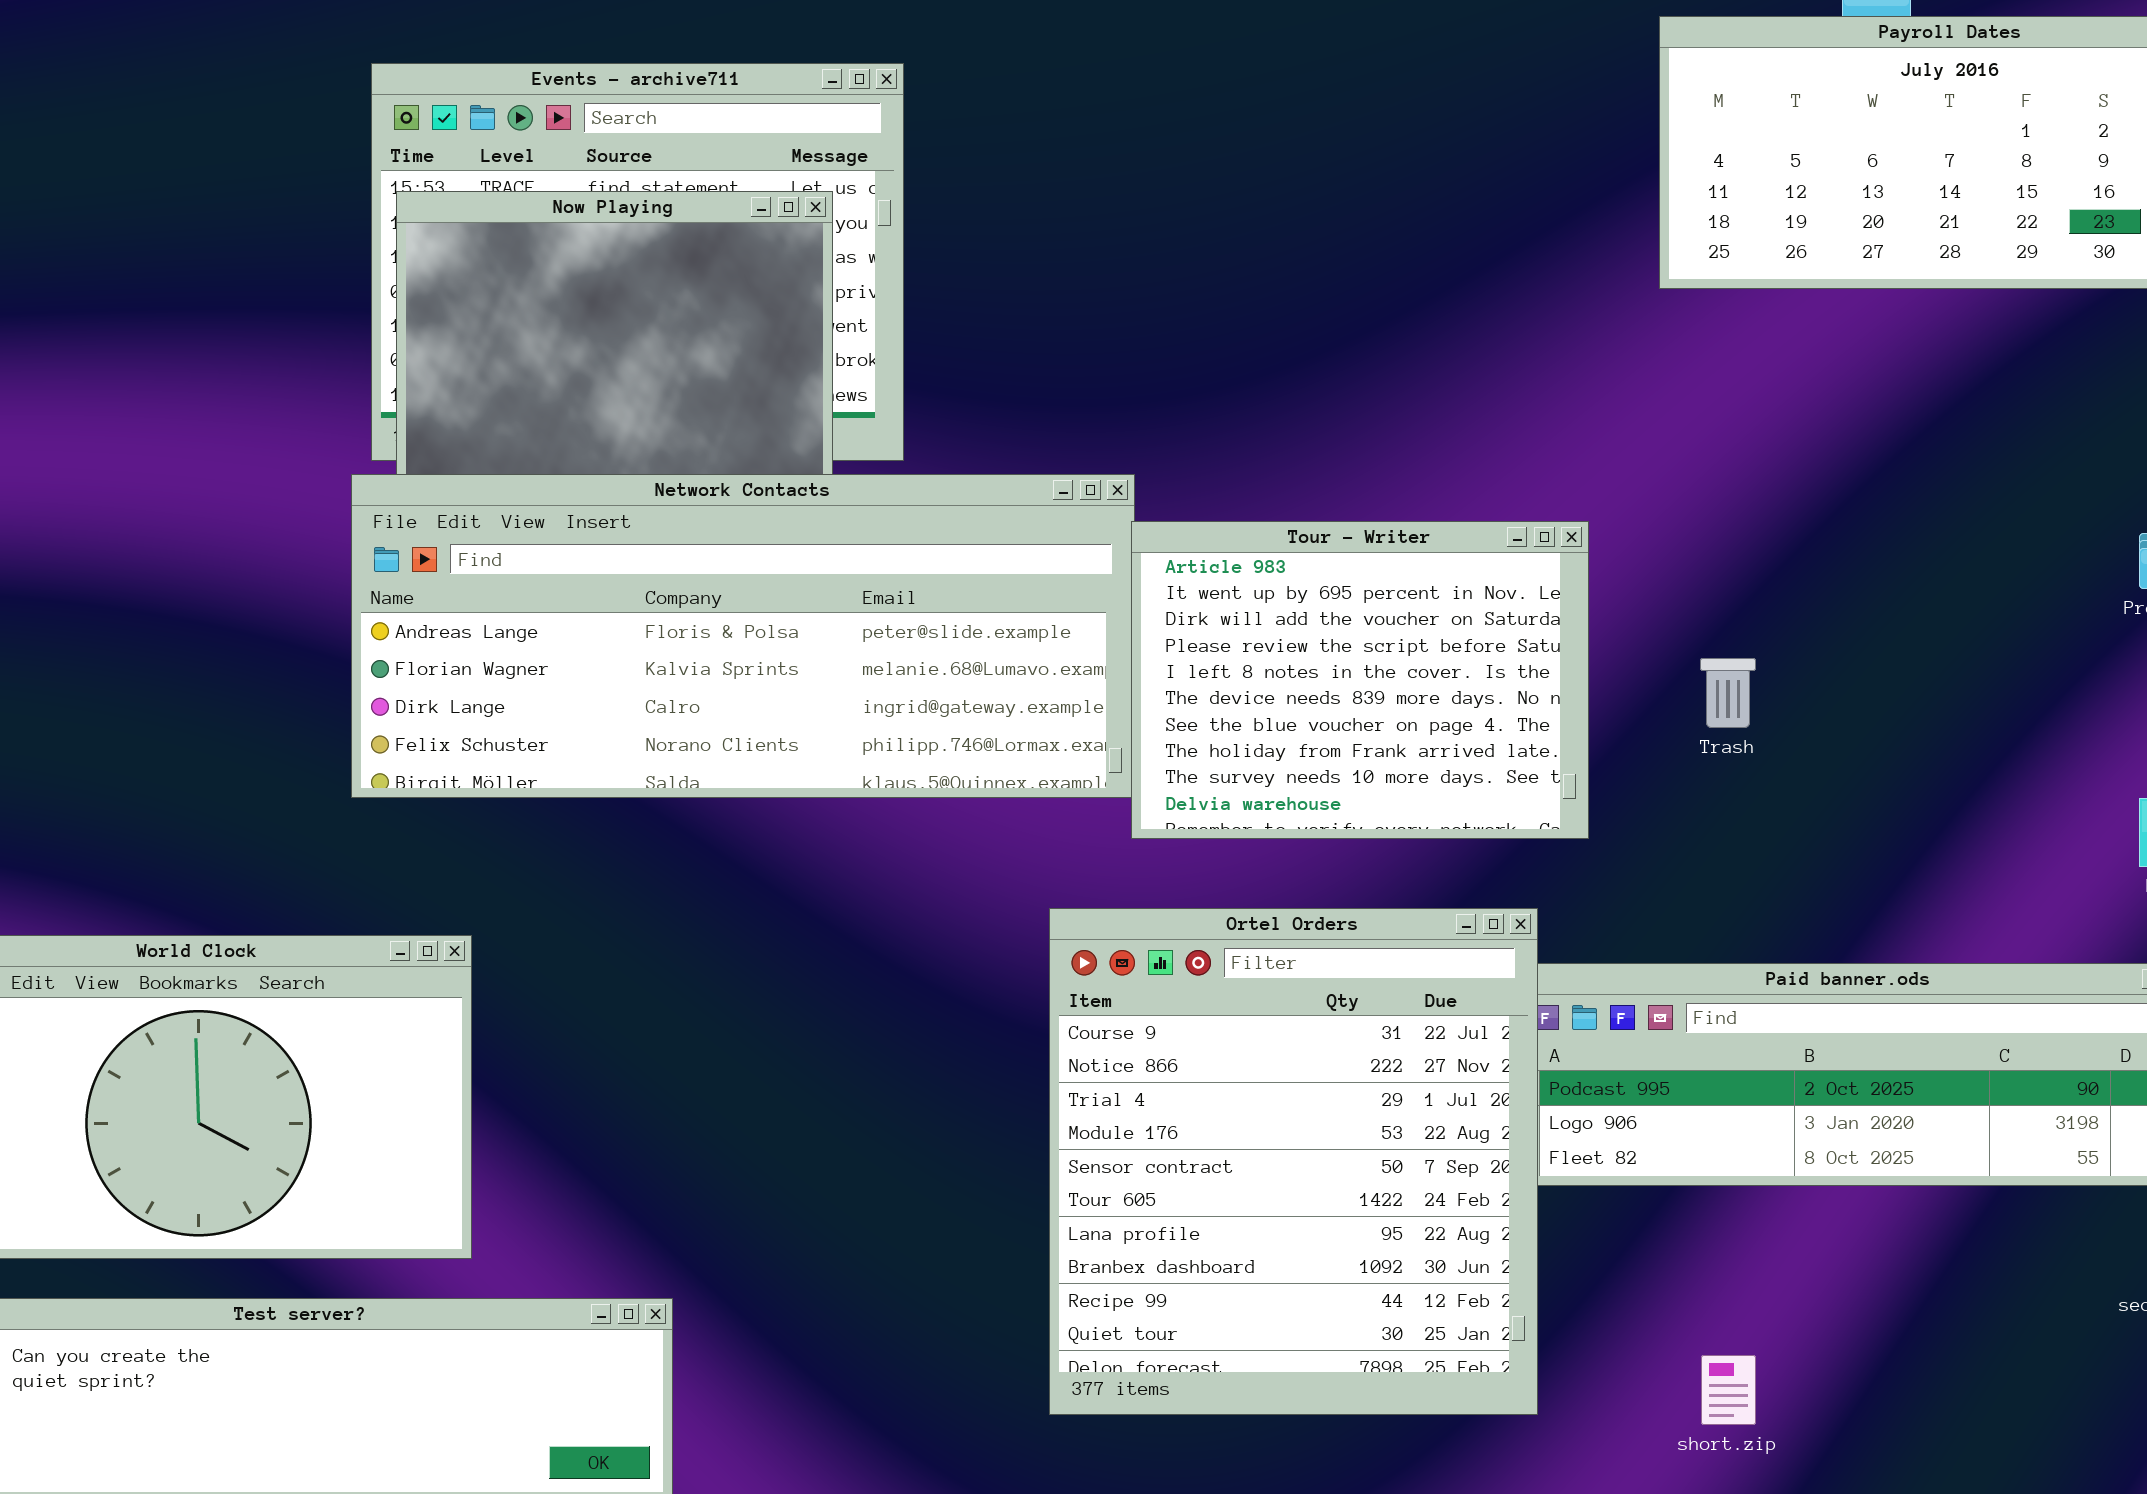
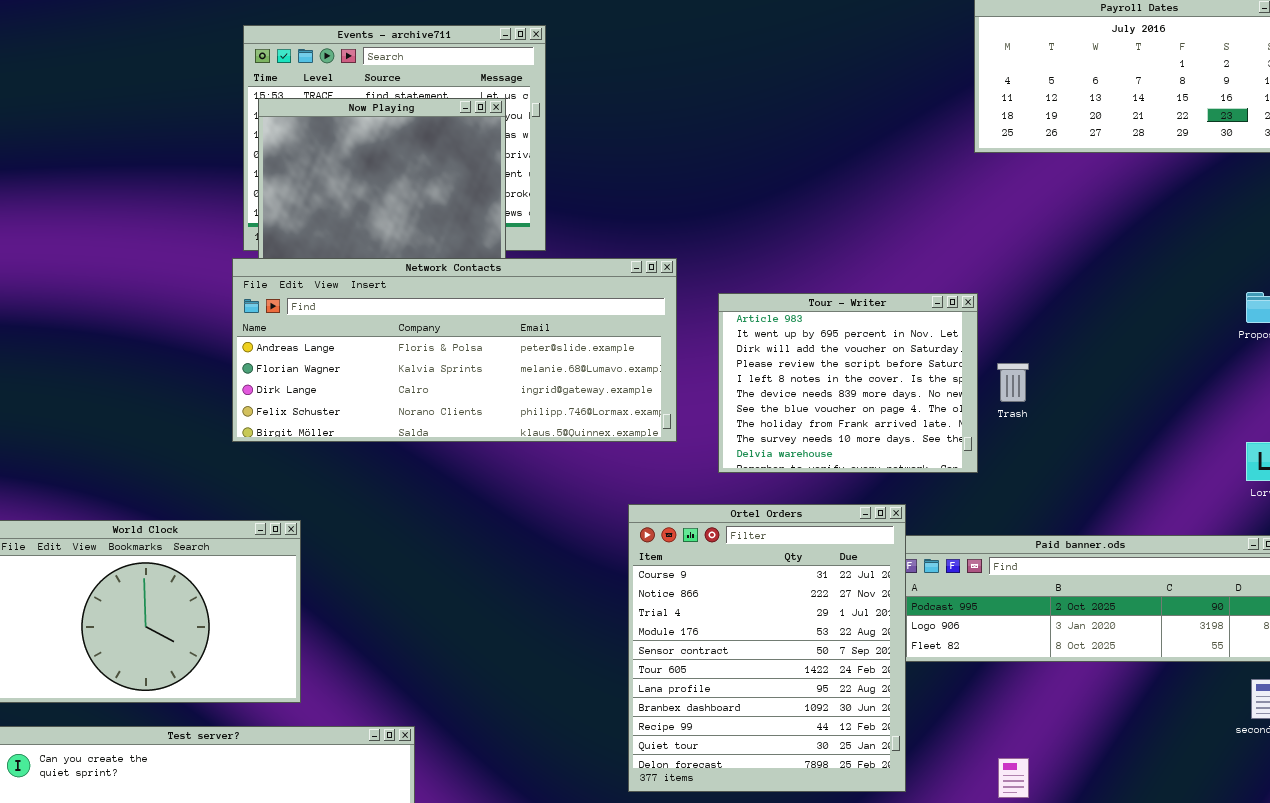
Tour - Writer: [1131,521,1589,839] -> [718,293,978,473], moved

